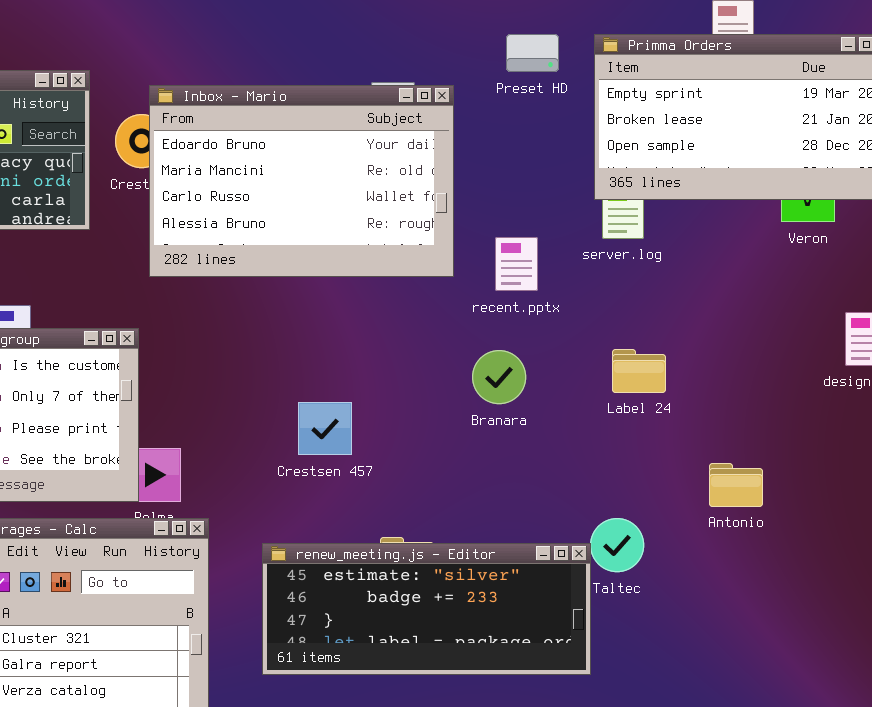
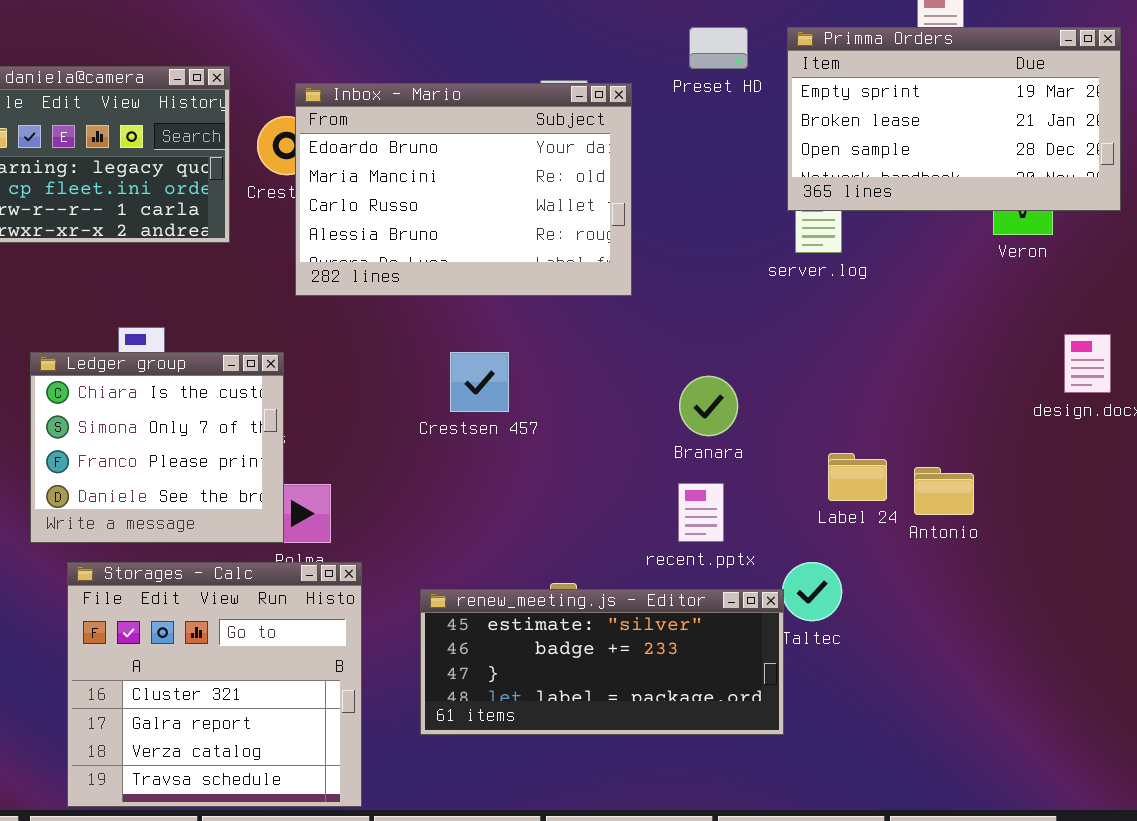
recent.pptx: [495,237,538,291] -> [678,483,724,542], moved
Label 24: [612,349,666,393] -> [828,453,887,501], moved
Branara: [472,350,526,404] -> [679,376,738,436], moved
Crestsen 457: [298,402,352,455] -> [450,352,509,412], moved
Antonio: [709,463,763,507] -> [914,467,974,515], moved

